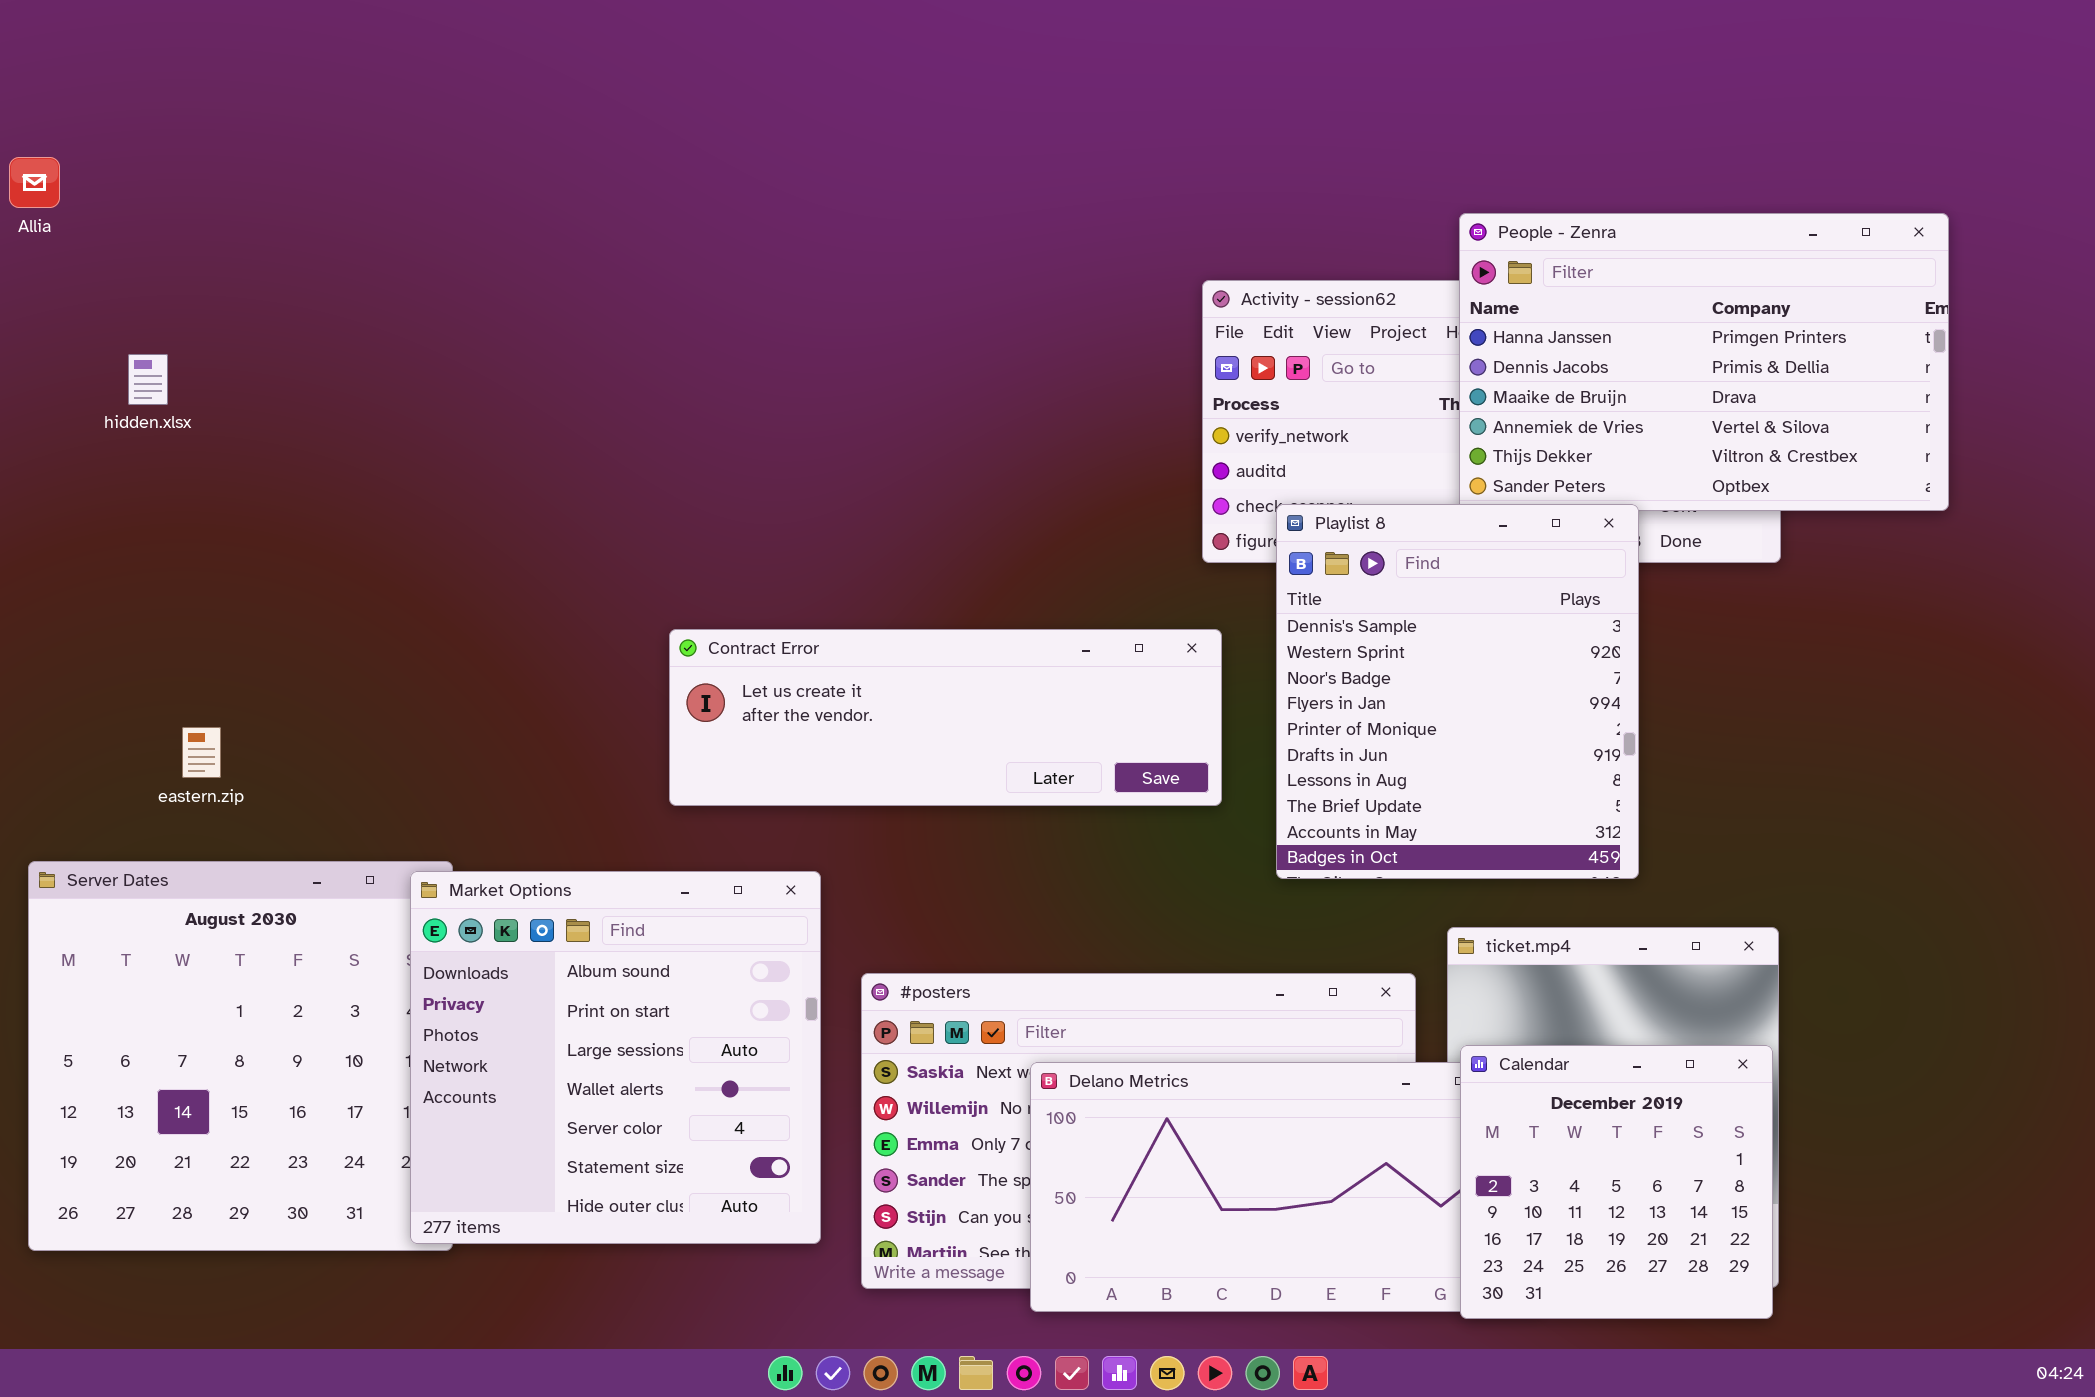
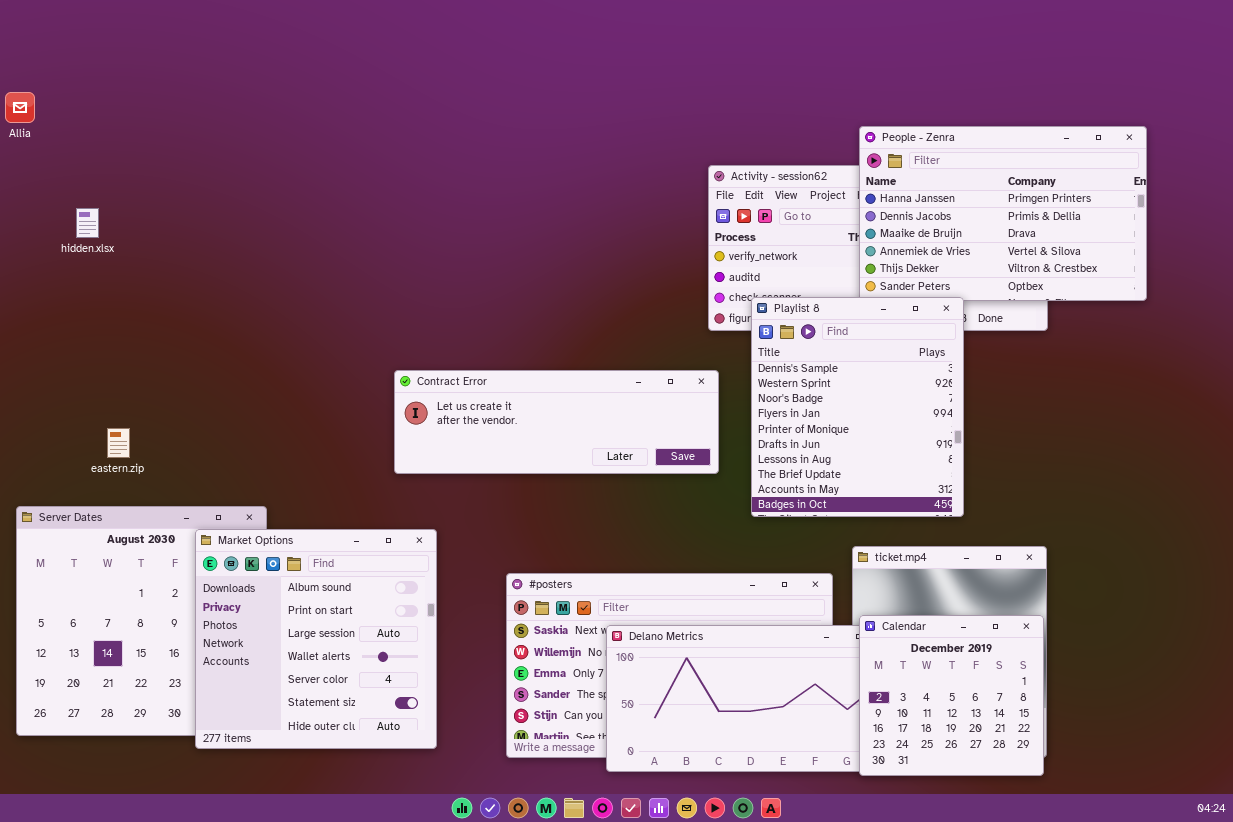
Market Options: [410,871,821,1244] -> [195,529,437,749], moved

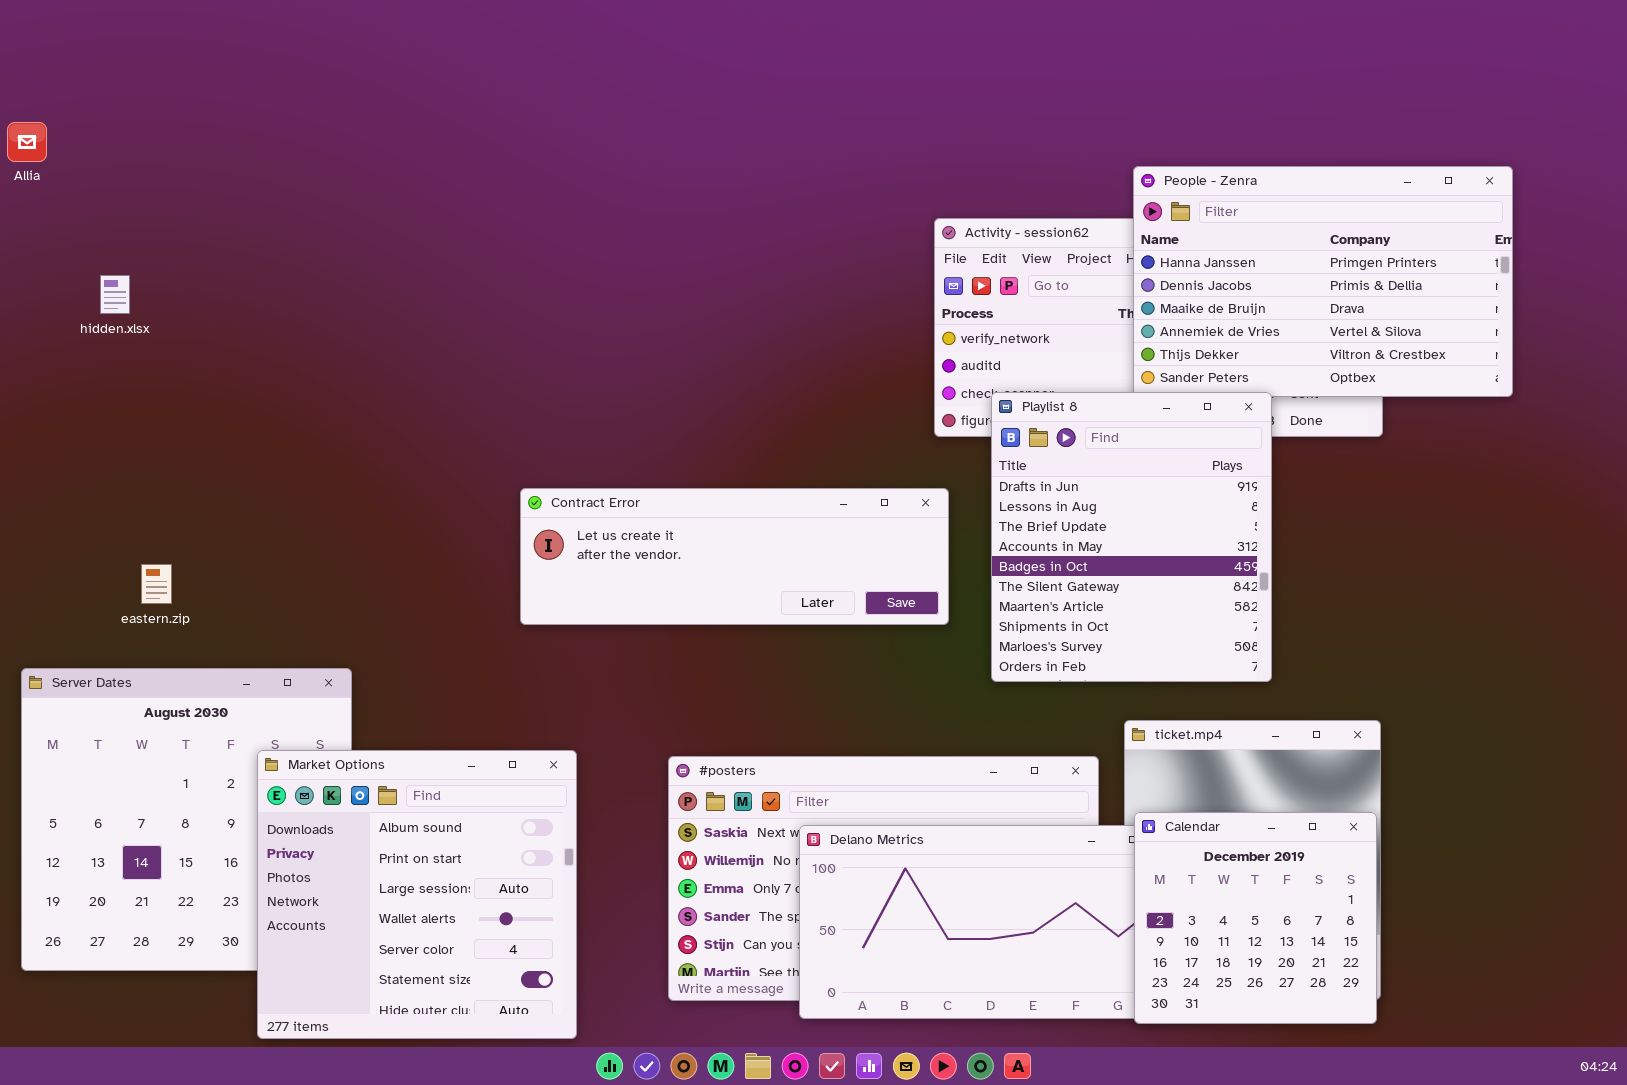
Playlist 8: [751,297,964,517] -> [991,392,1272,682], scrolled down 5 rows
Market Options: [195,529,437,749] -> [257,750,577,1039], moved

